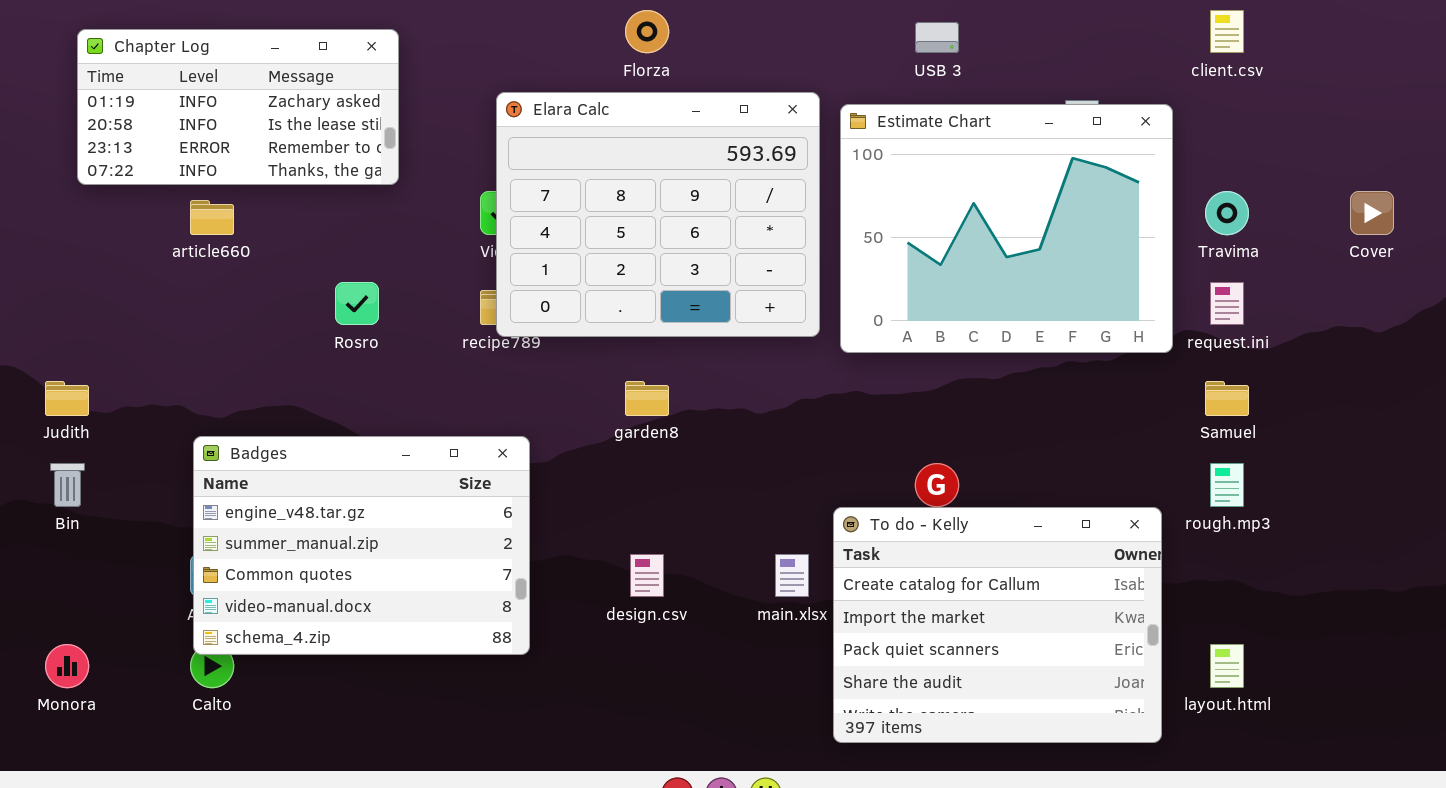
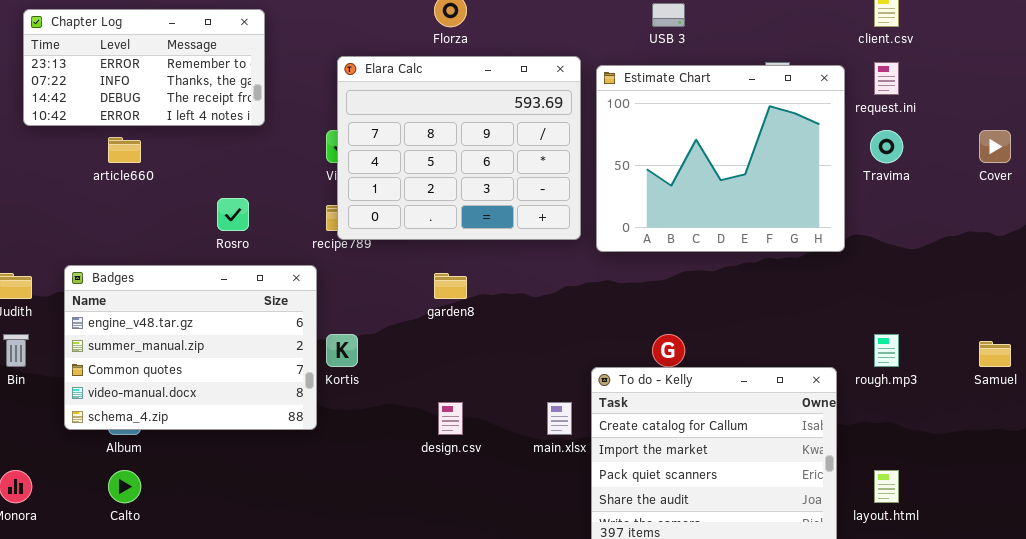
Chapter Log: [77,29,399,185] -> [23,9,265,126], scrolled down 2 rows
request.ini: [1210,282,1244,325] -> [874,62,899,95], moved
Samuel: [1205,381,1249,416] -> [979,341,1011,367], moved
Badges: [193,436,530,655] -> [64,265,317,430], moved

